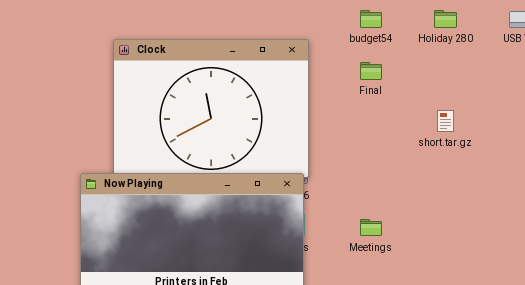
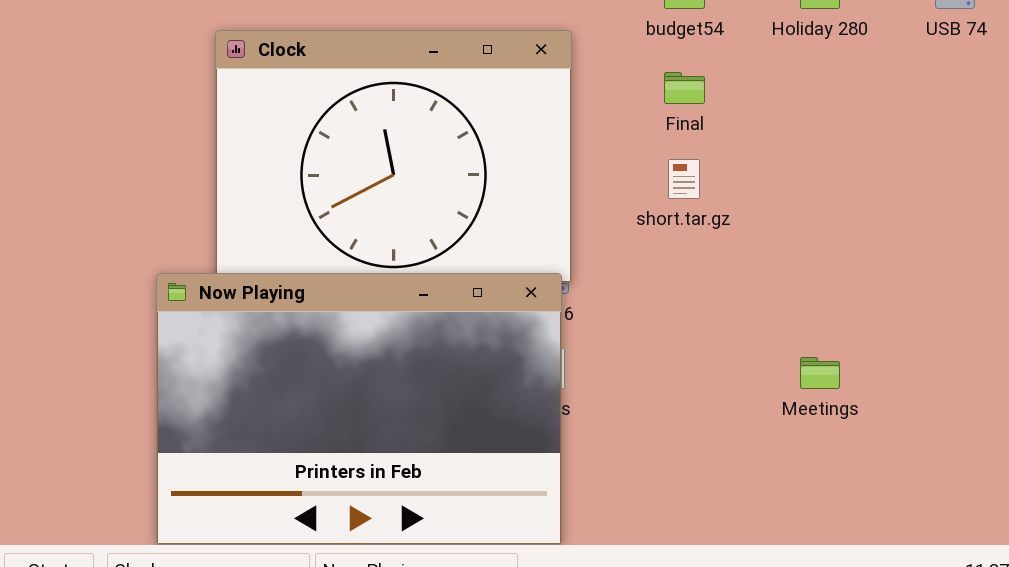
short.tar.gz: [437,110,454,132] -> [668,159,700,199], moved
Meetings: [360,219,382,236] -> [800,357,840,389], moved

